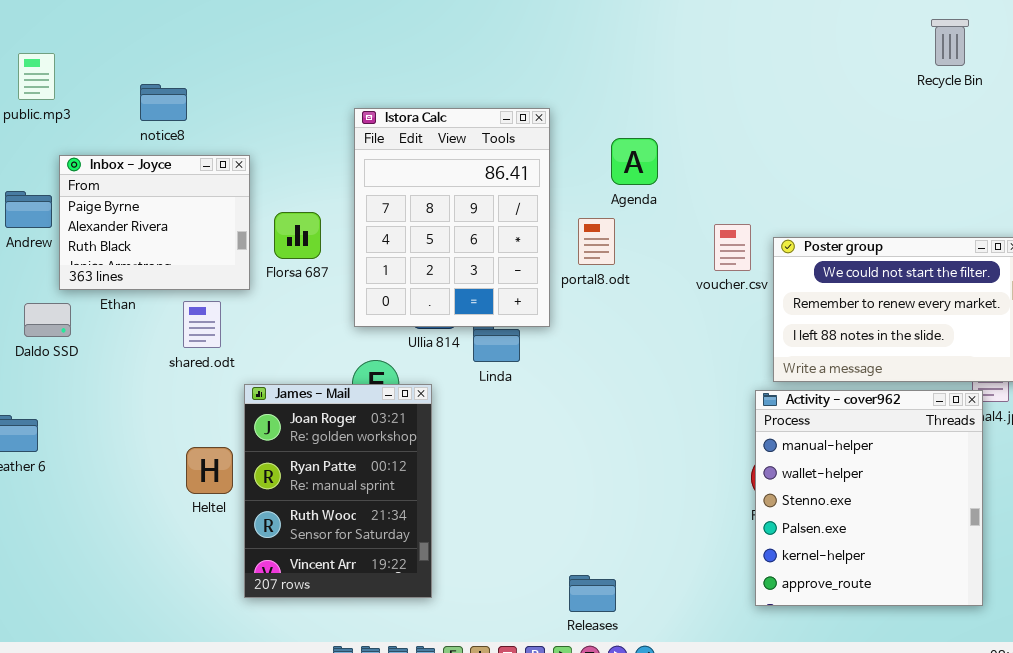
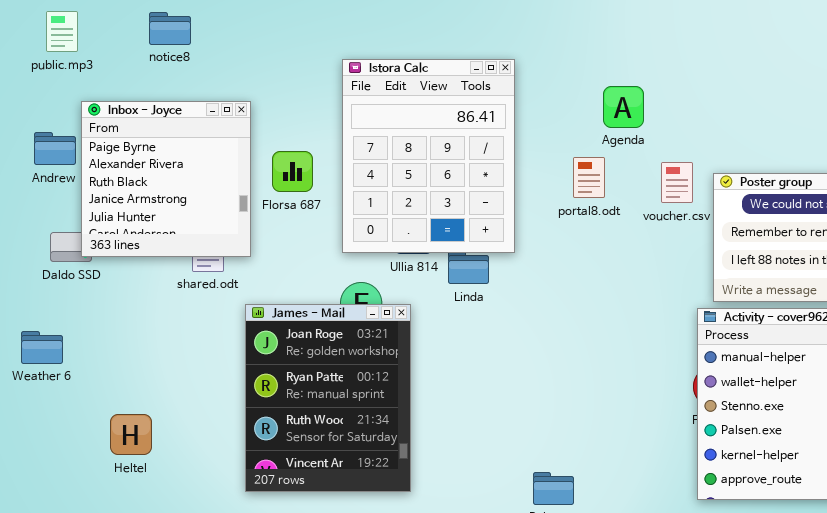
notice8: [140,84,187,121] -> [149,12,191,45], moved
Agenda: [611,138,658,185] -> [603,86,644,128], moved
Inbox - Joyce: [59,155,250,290] -> [81,101,251,257], resized
portal8.odt: [578,218,615,265] -> [573,157,605,198], moved
Heltel: [186,447,233,494] -> [110,414,152,455], moved

